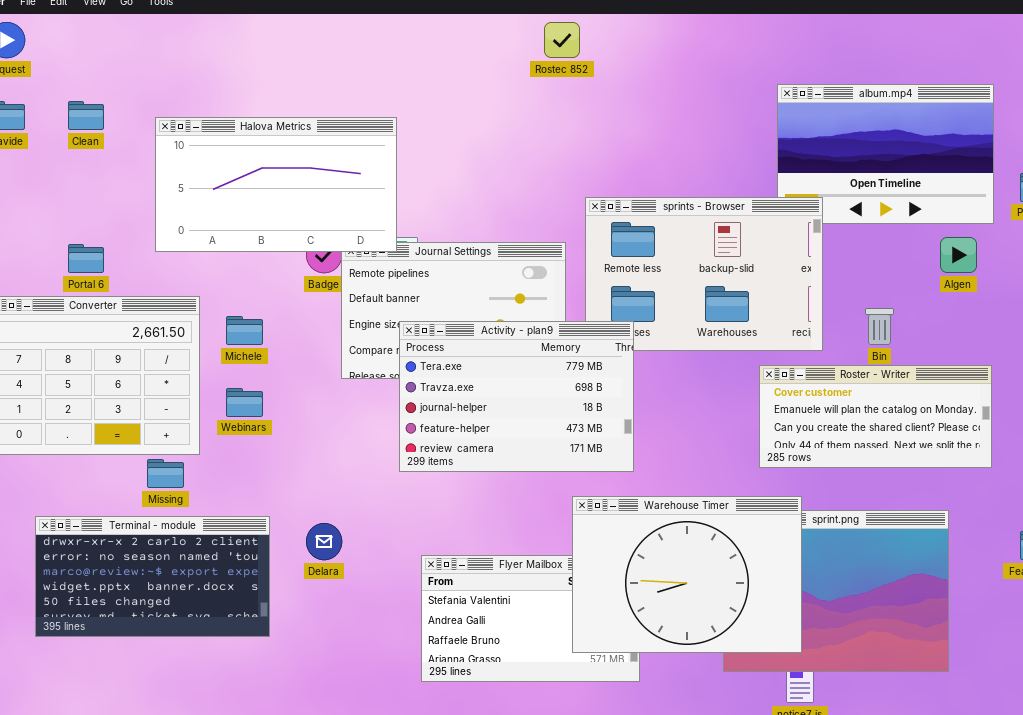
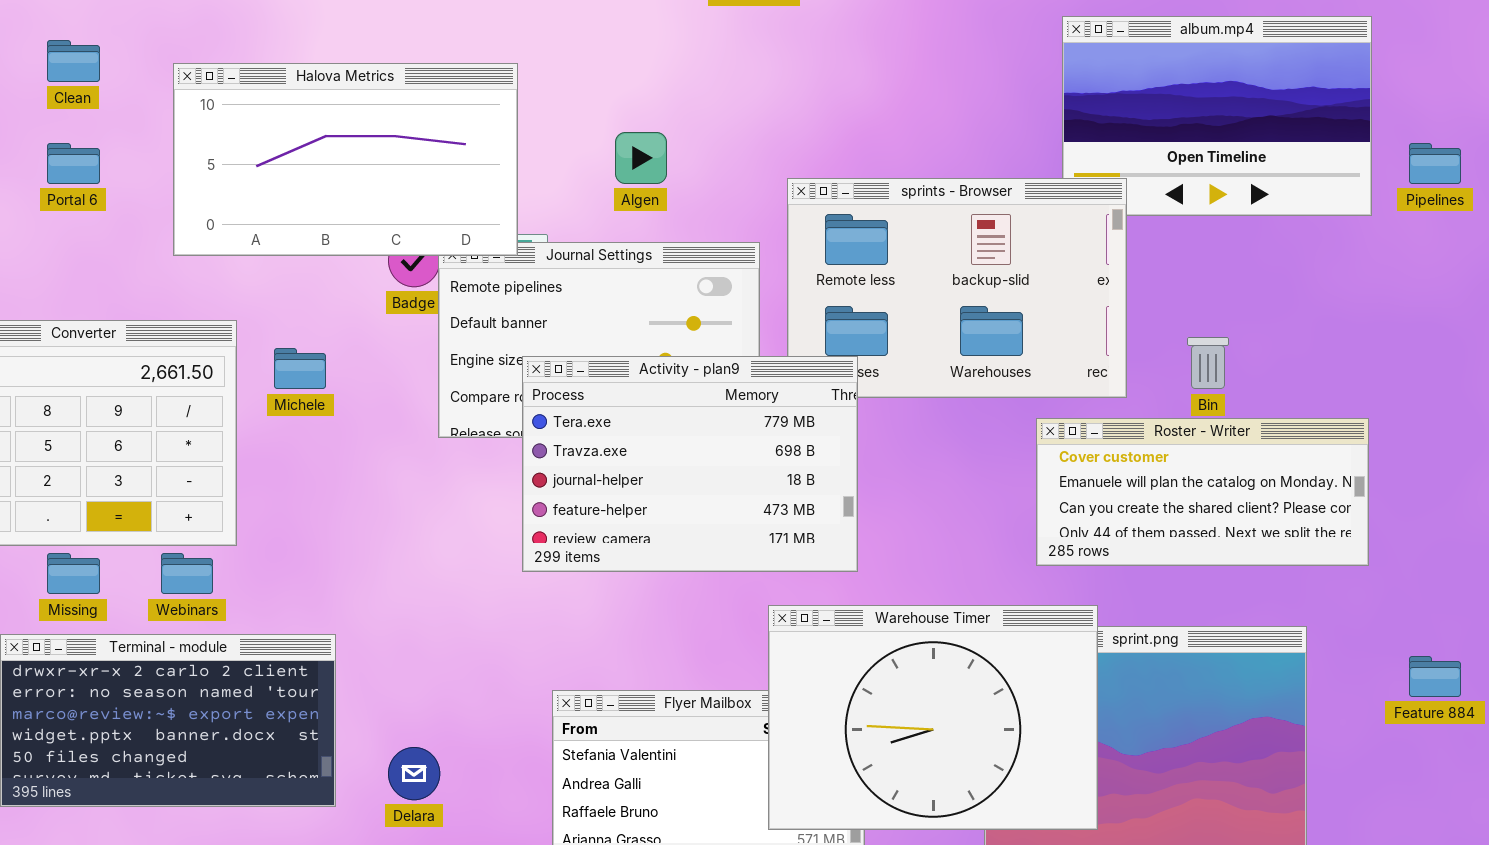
Algen: [940,237,977,273] -> [615,132,667,184], moved
Portal 6: [68,244,104,273] -> [47,143,100,184], moved
Webinars: [226,388,263,417] -> [161,553,213,594], moved
Missing: [147,459,184,488] -> [47,553,100,594], moved
Delara: [306,523,342,560] -> [388,747,440,800], moved

